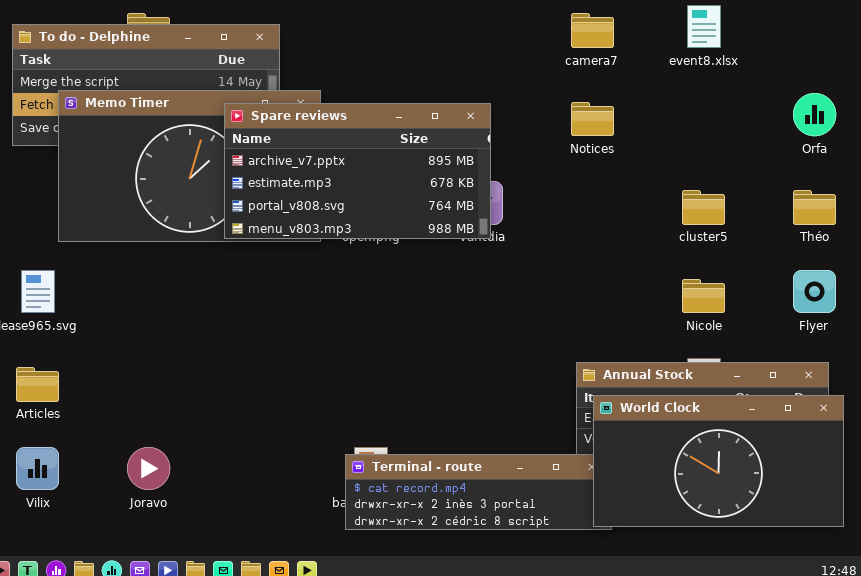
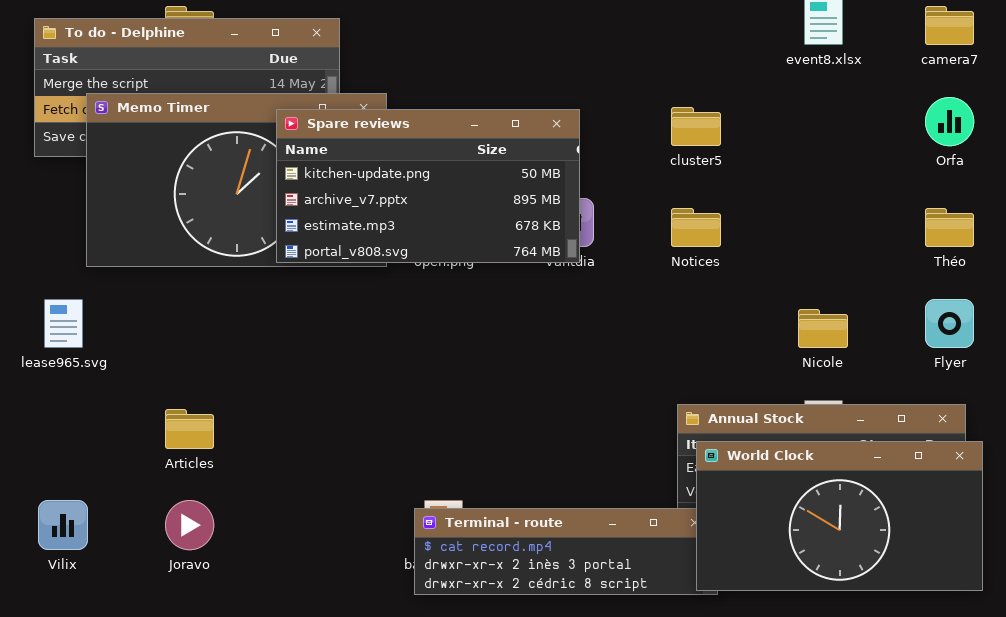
camera7: [571,13,614,48] -> [925,6,974,45], moved
Notices: [571,102,614,136] -> [671,208,721,247], moved
Spare reviews: [224,103,491,239] -> [276,109,580,263], scrolled up 1 row
cluster5: [682,190,725,225] -> [671,107,721,146], moved
Articles: [16,367,59,402] -> [165,409,214,449], moved

